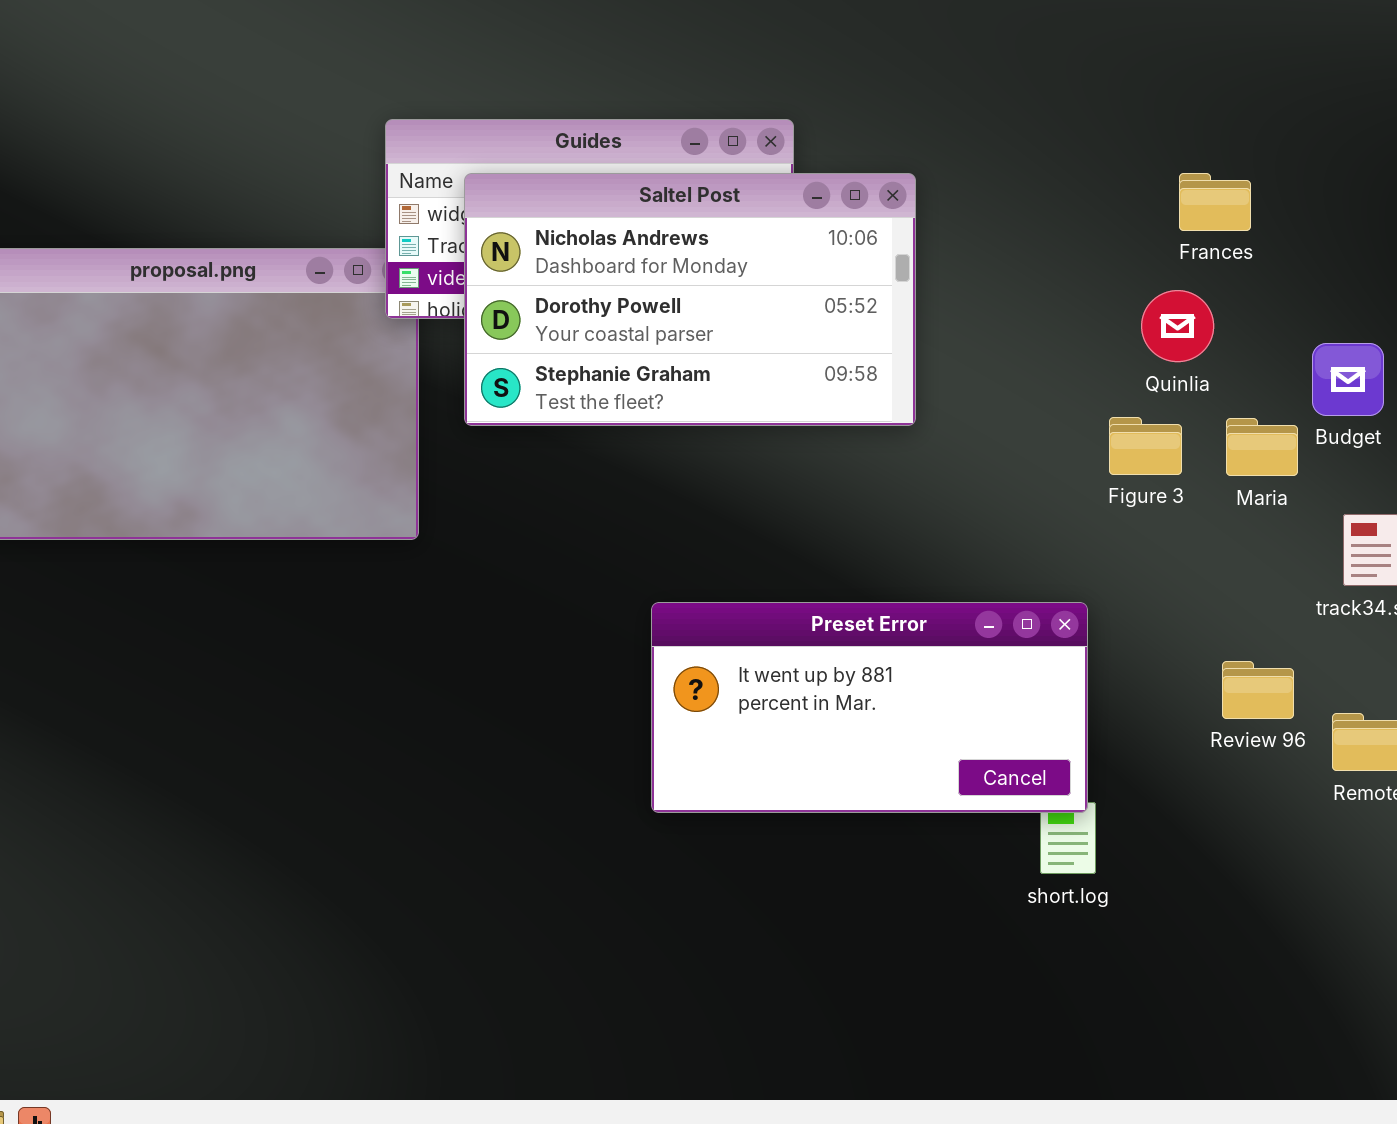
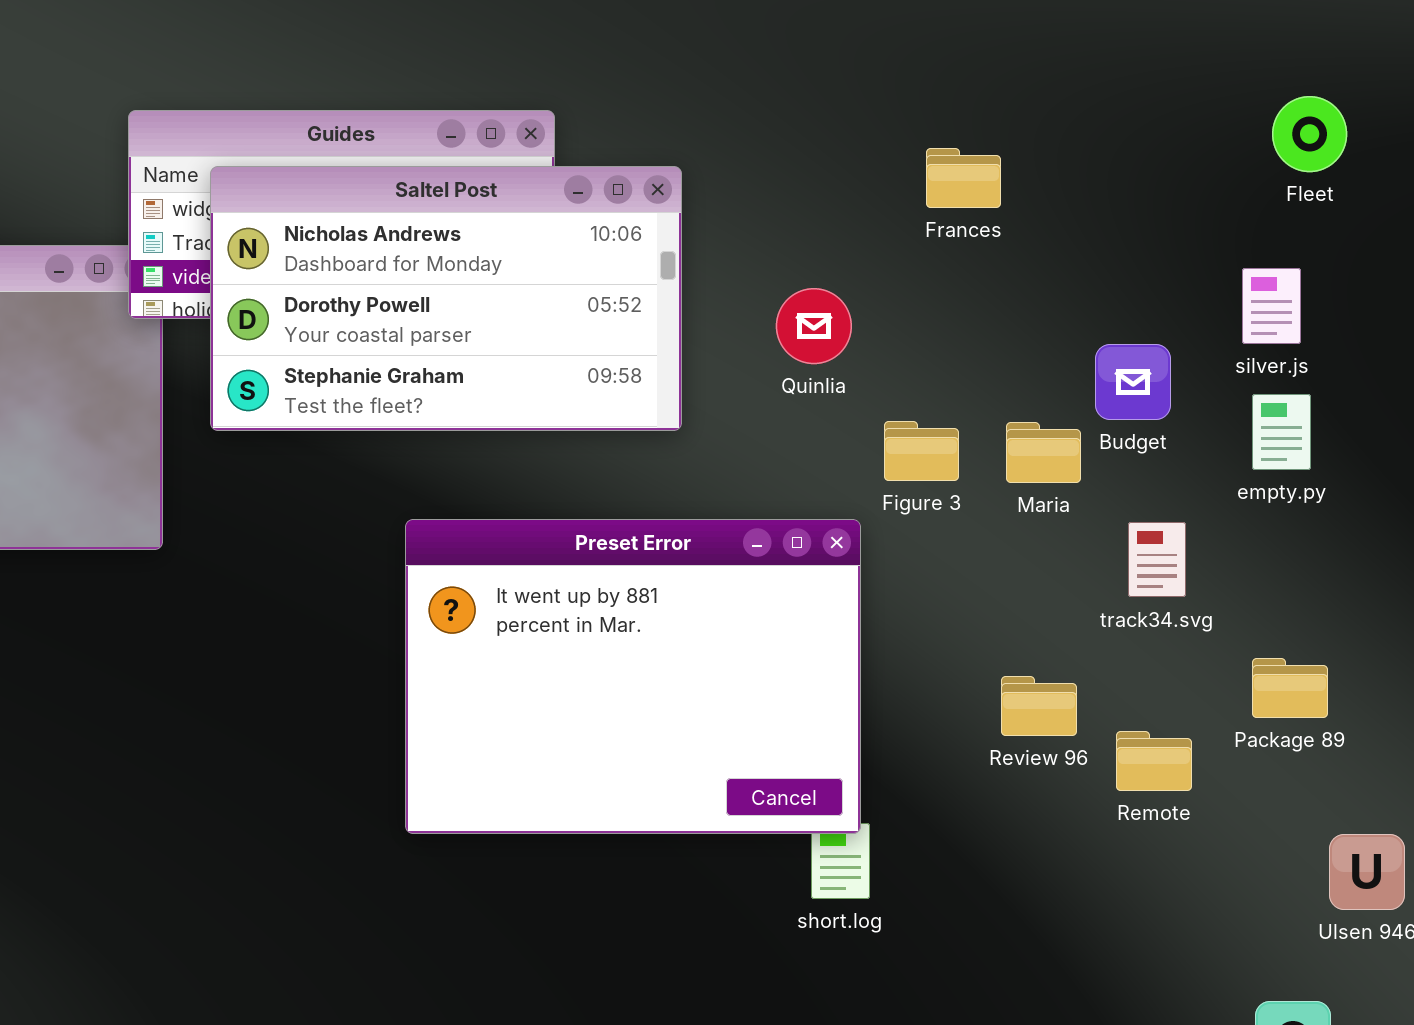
Frances: [1179,173,1251,231] -> [926,148,1001,208], moved
Quinlia: [1141,290,1214,362] -> [776,288,852,364], moved
Preset Error: [651,602,1088,813] -> [405,519,861,834], resized

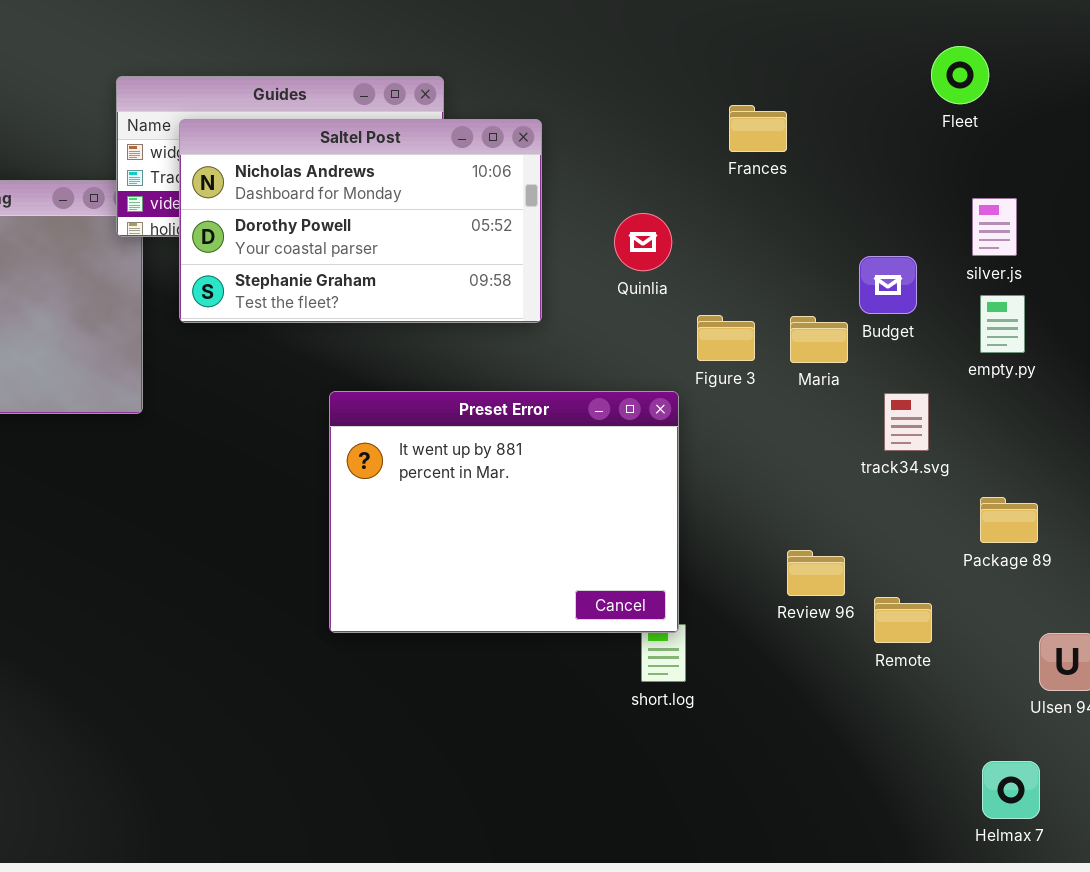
Fleet: [1272,96,1347,172] -> [931,46,989,104], moved
Review 96: [1001,676,1077,736] -> [787,550,845,596], moved
Remote: [1116,731,1192,791] -> [874,597,932,643], moved

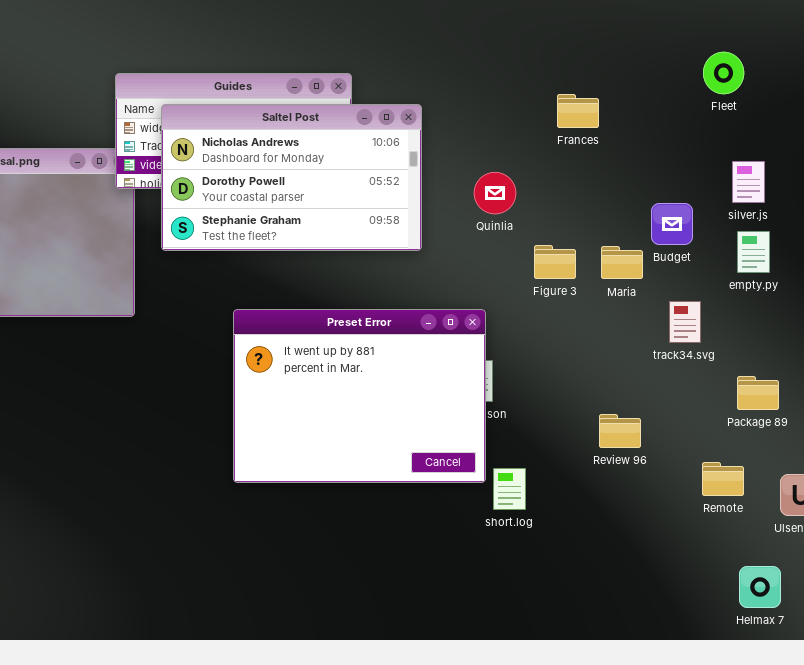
Preset Error: [329,391,679,633] -> [233,309,486,483], moved
Remote: [874,597,932,643] -> [702,462,744,496], moved

